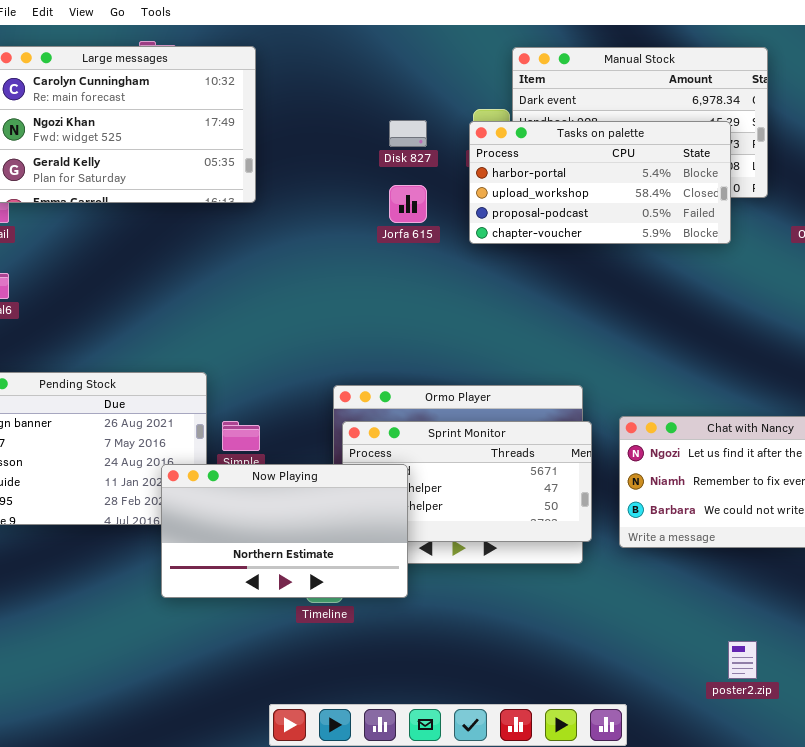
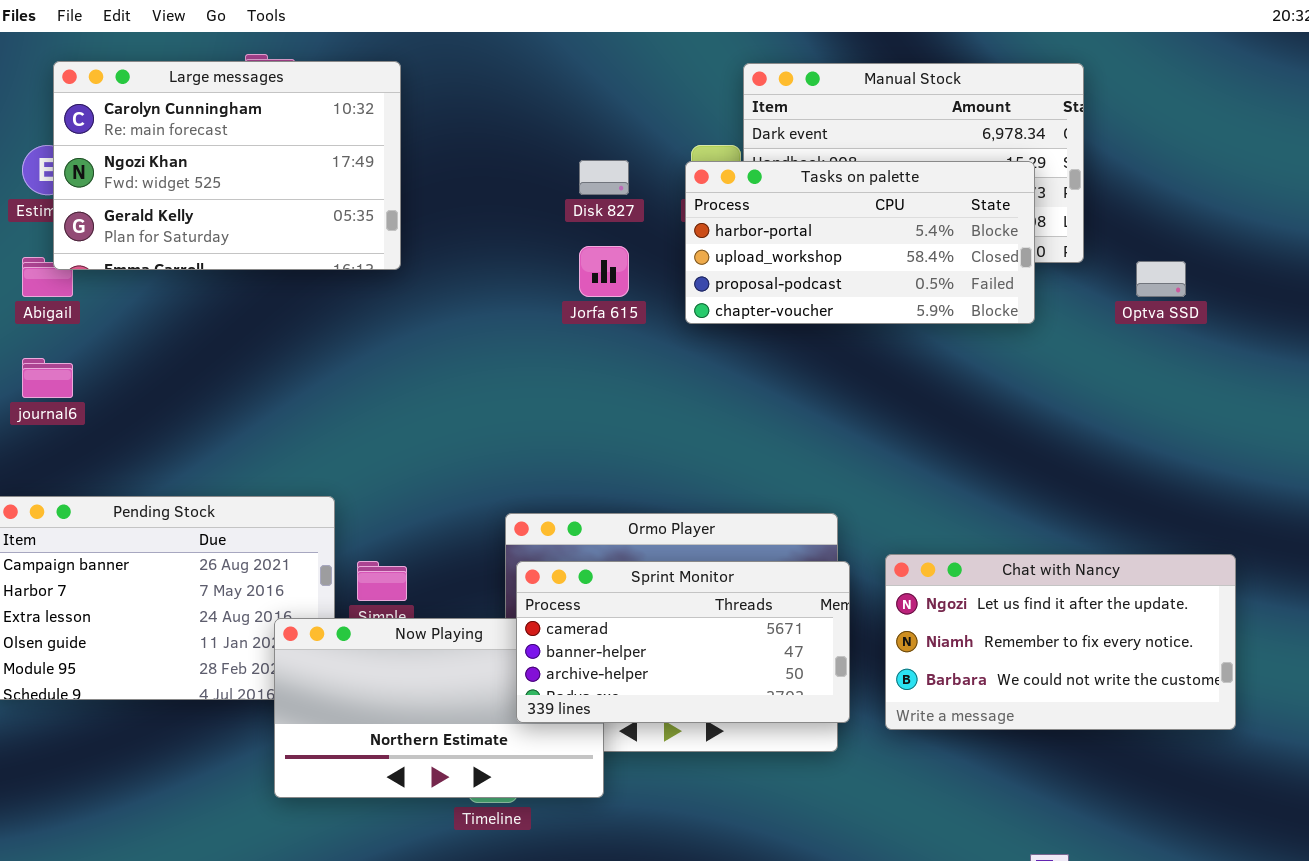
Sprint Monitor: [342,421,592,542] -> [516,561,850,723], raised

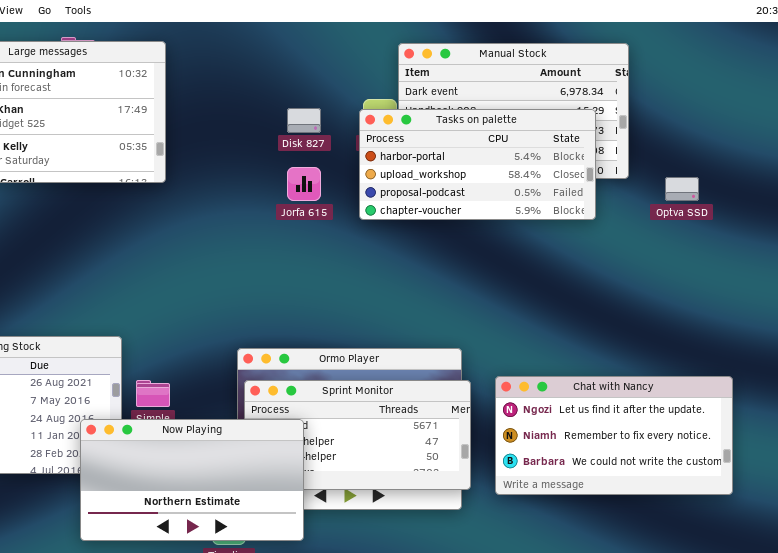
Now Playing: [274,618,604,798] -> [80,419,304,541], raised

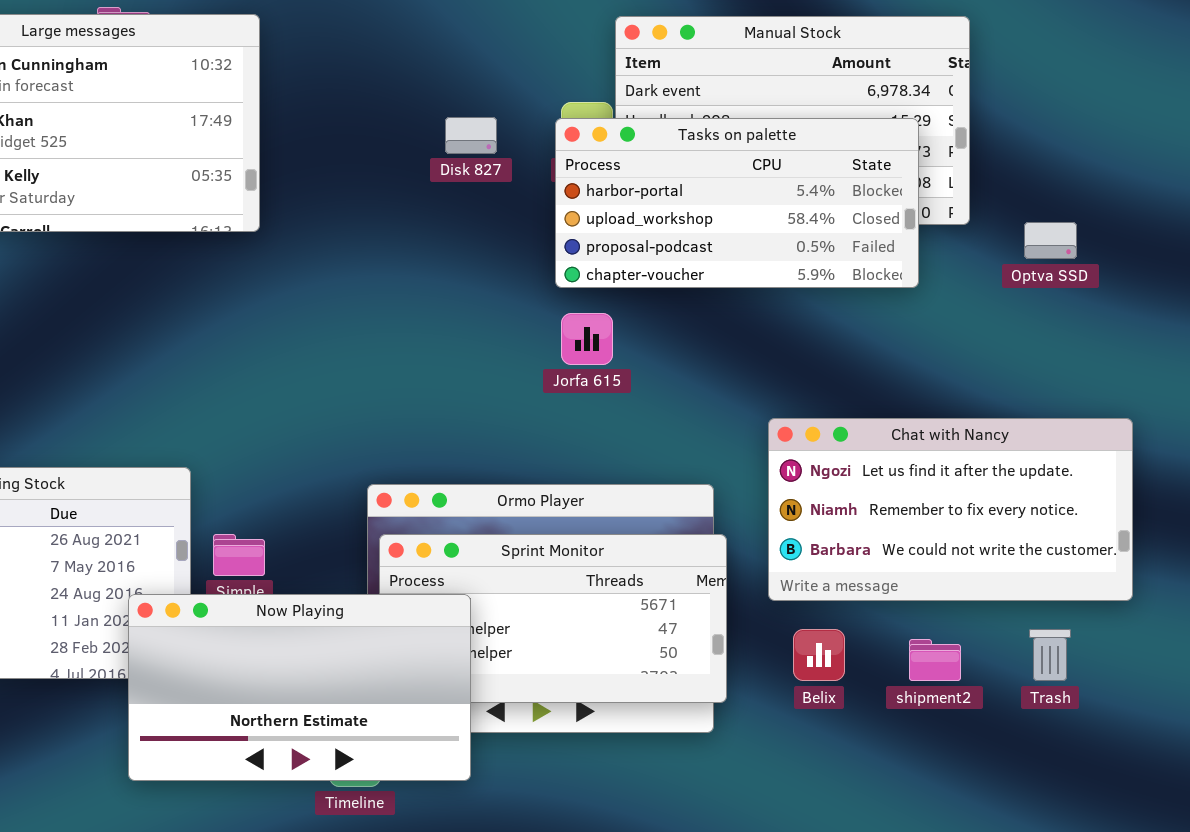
Jorfa 615: [287,167,321,201] -> [561,313,613,365], moved
Chat with Nancy: [495,376,733,495] -> [768,418,1133,601], moved

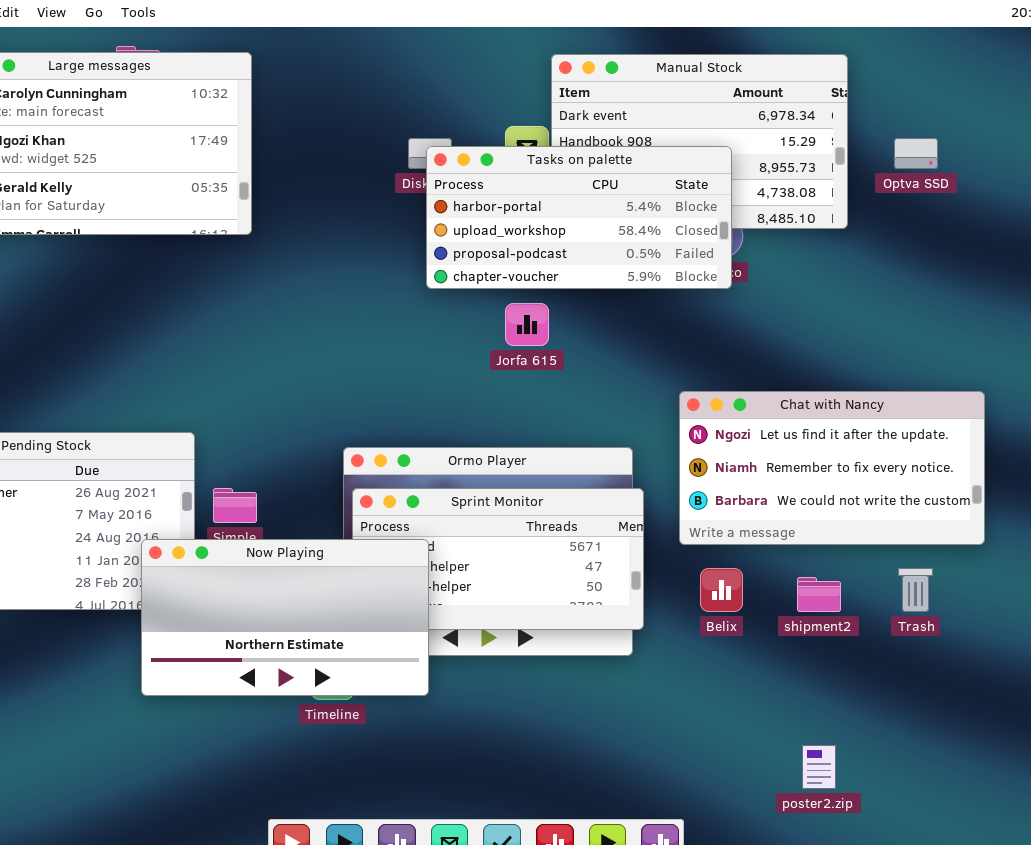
Tasks on palette: [555,118,919,288] -> [426,146,732,289], moved
Optva SSD: [1024,222,1077,259] -> [894,138,938,169], moved

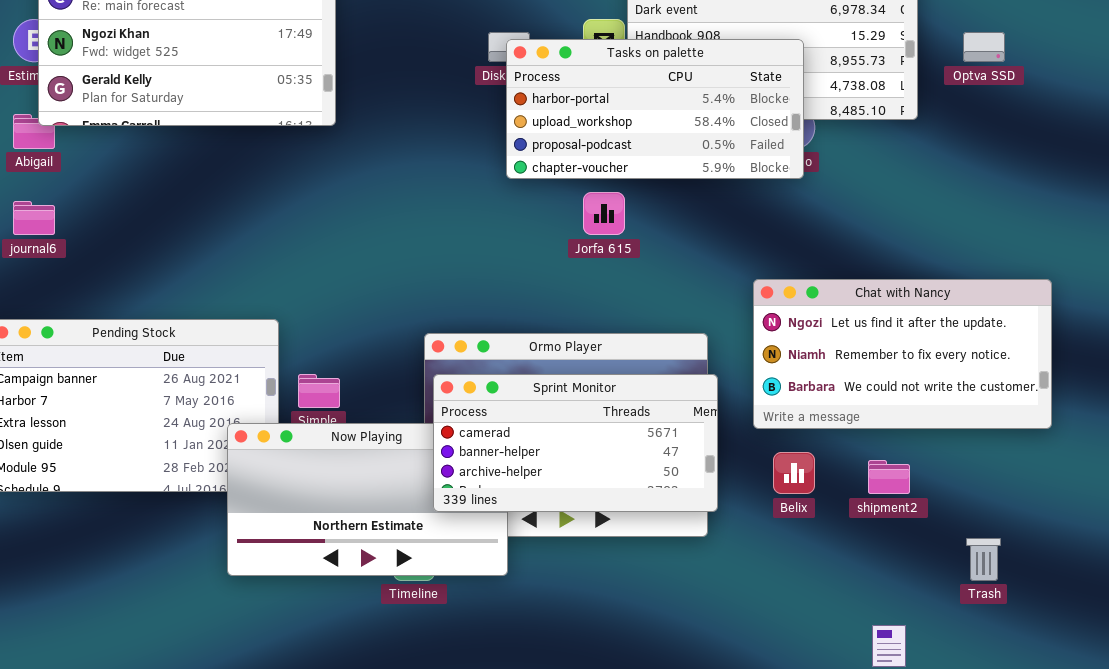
Sprint Monitor: [352,488,644,630] -> [433,374,718,512], raised
Trash: [898,568,933,612] -> [966,538,1001,581], moved

